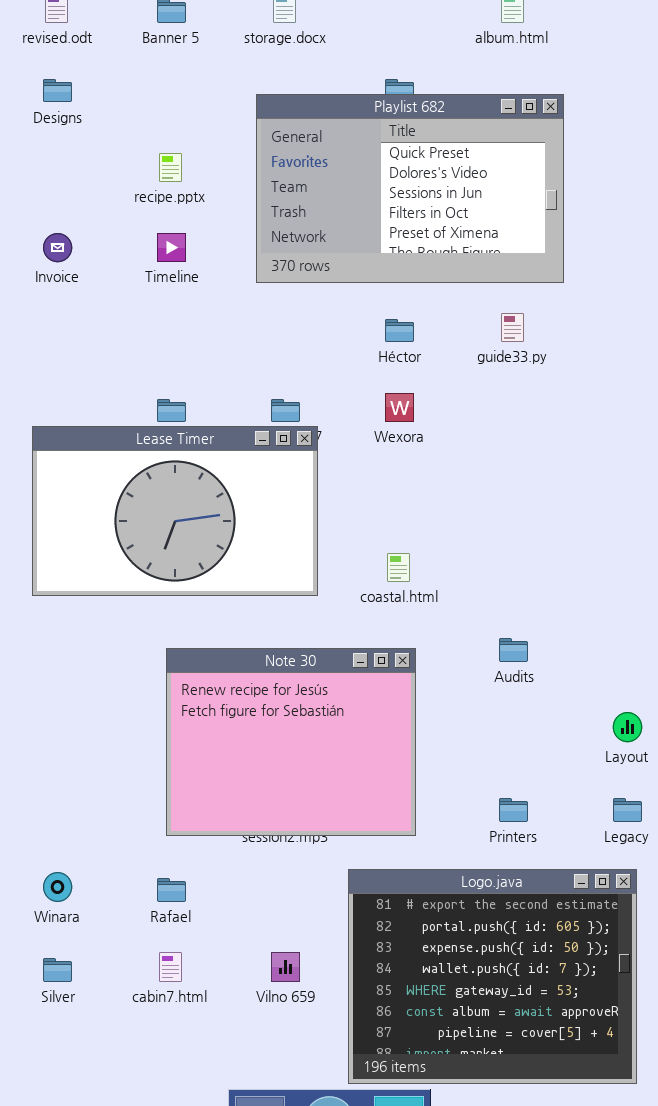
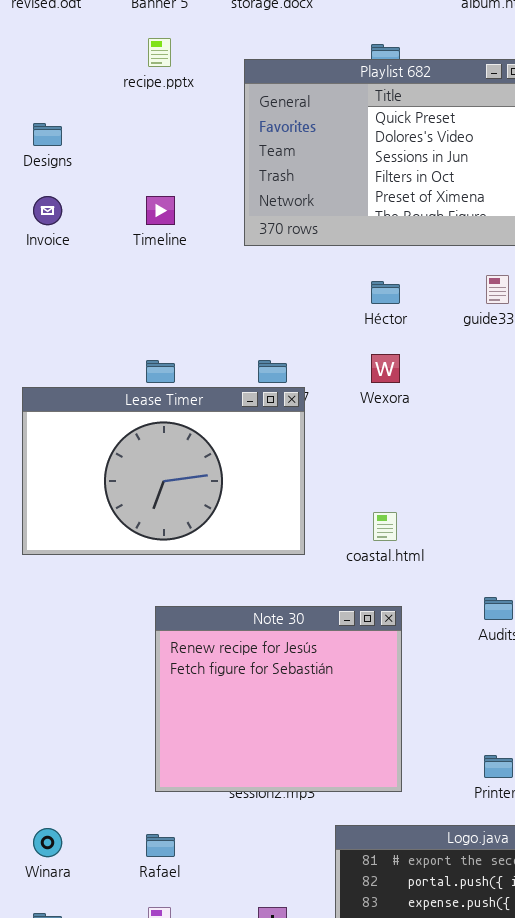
Designs: [43,79,72,102] -> [33,123,62,146], moved
recipe.pptx: [159,153,182,182] -> [148,38,171,67], moved

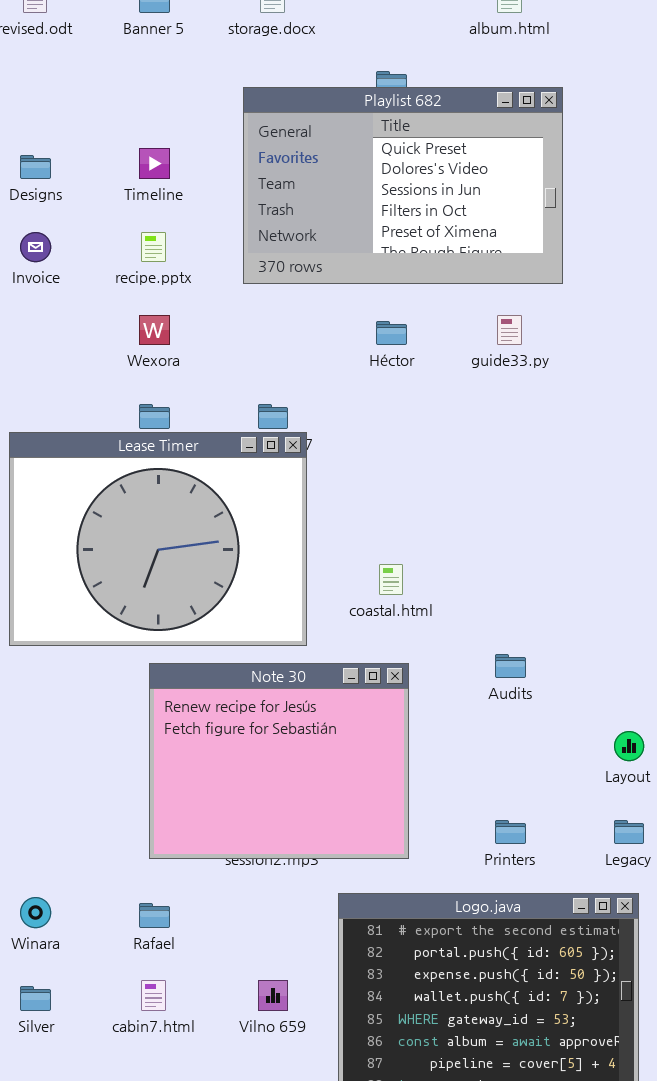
recipe.pptx: [148,38,171,67] -> [141,232,166,262], moved
Timeline: [146,196,175,225] -> [139,148,170,179], moved
Wexora: [371,354,400,383] -> [139,315,170,345], moved
Lease Timer: [22,387,305,555] -> [9,432,307,646], resized

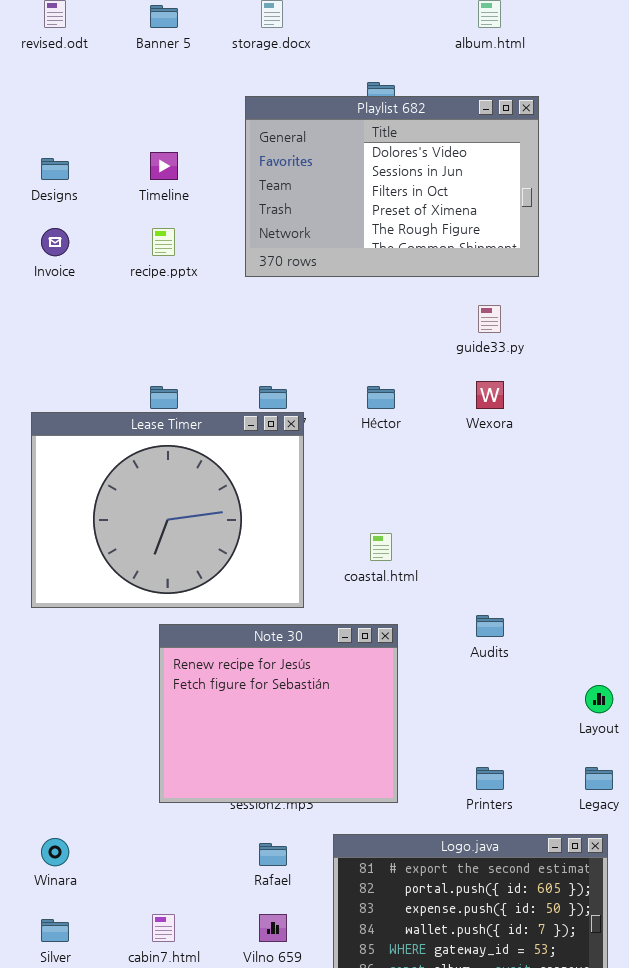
Playlist 682: [243,87,563,284] -> [245,96,539,277], scrolled down 1 row
Wexora: [139,315,170,345] -> [476,381,504,409], moved
Héctor: [376,321,407,345] -> [367,386,395,409], moved
Rafael: [139,903,170,928] -> [259,843,287,866], moved

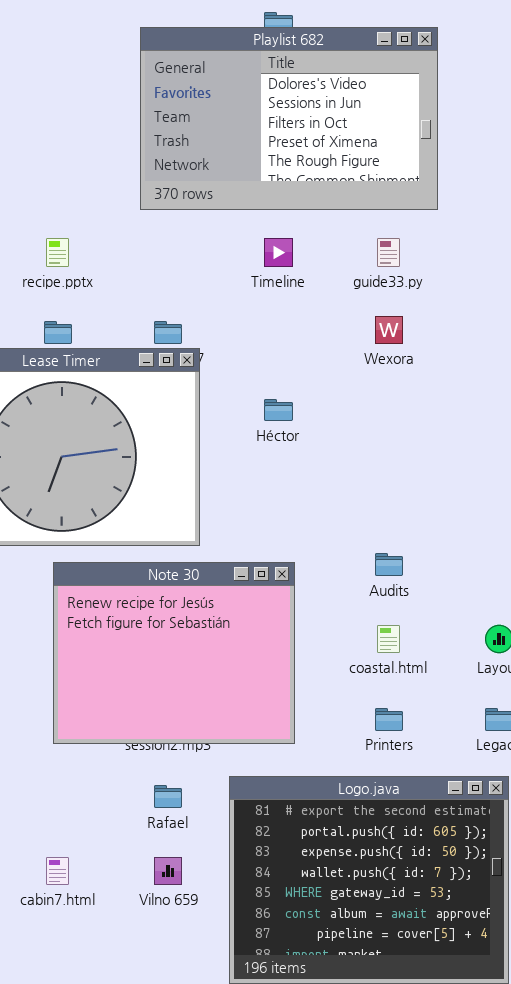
Timeline: [150,152,178,180] -> [264,238,293,267], moved
recipe.pptx: [152,228,175,256] -> [46,238,69,267], moved
Héctor: [367,386,395,409] -> [264,399,293,421], moved
coastal.html: [370,533,392,561] -> [377,625,400,653], moved

